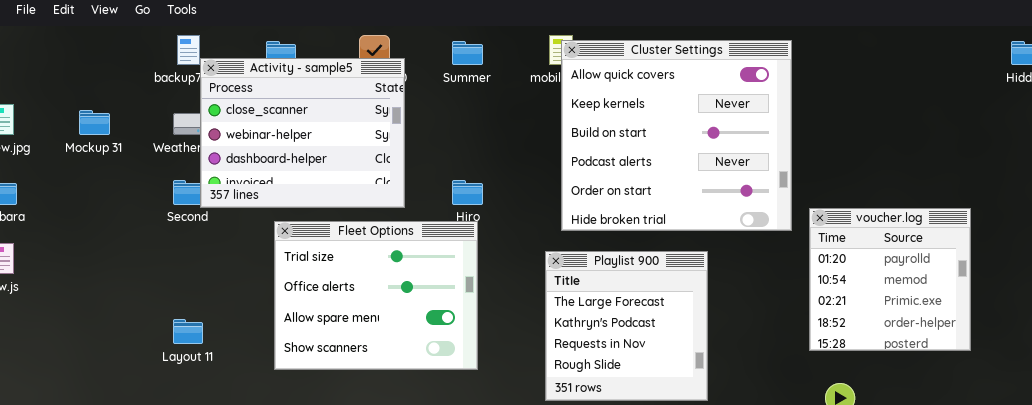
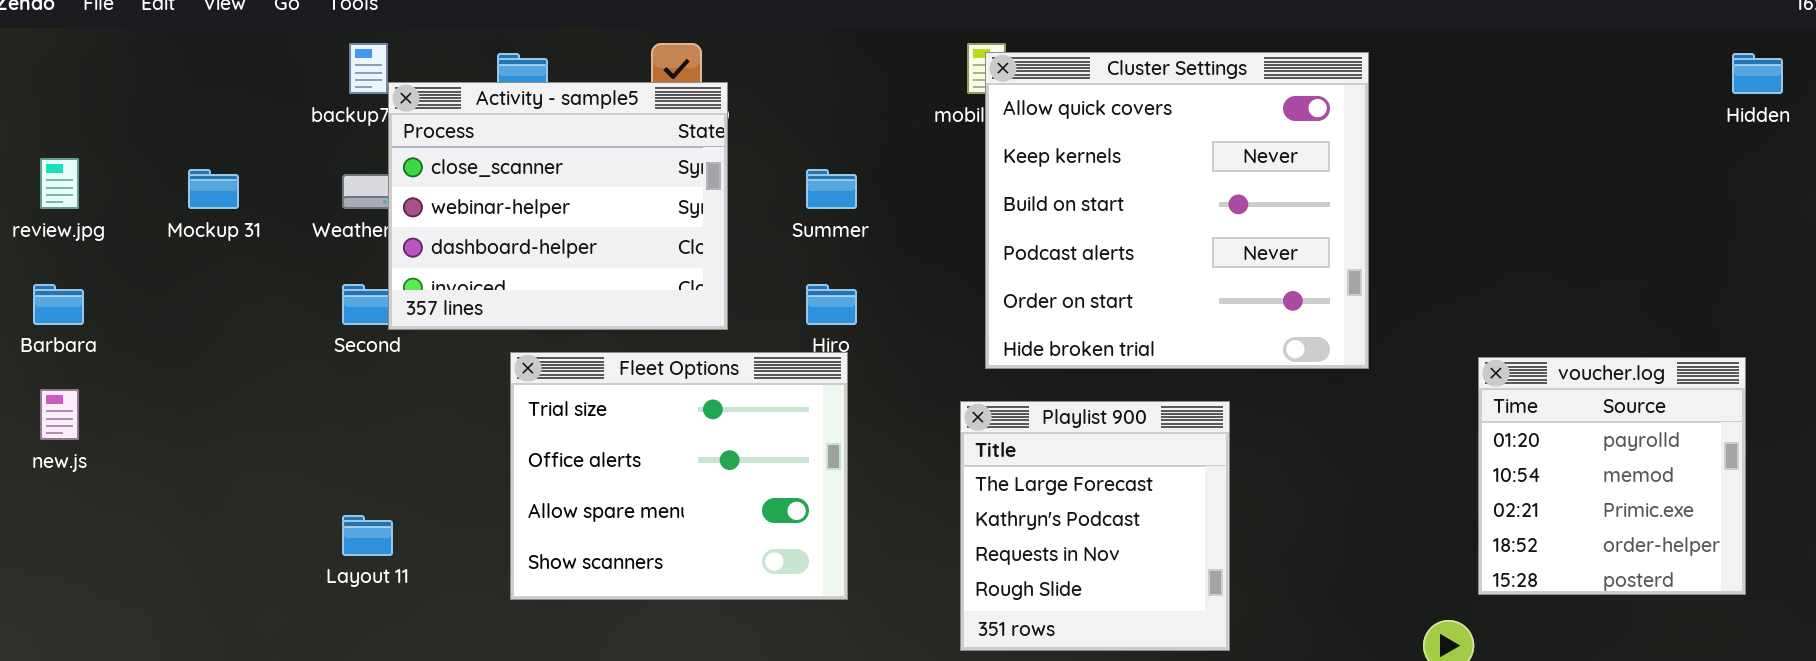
Summer: [452,41,483,65] -> [806,169,857,209], moved
voucher.log: [809,208,971,351] -> [1478,357,1746,595], moved

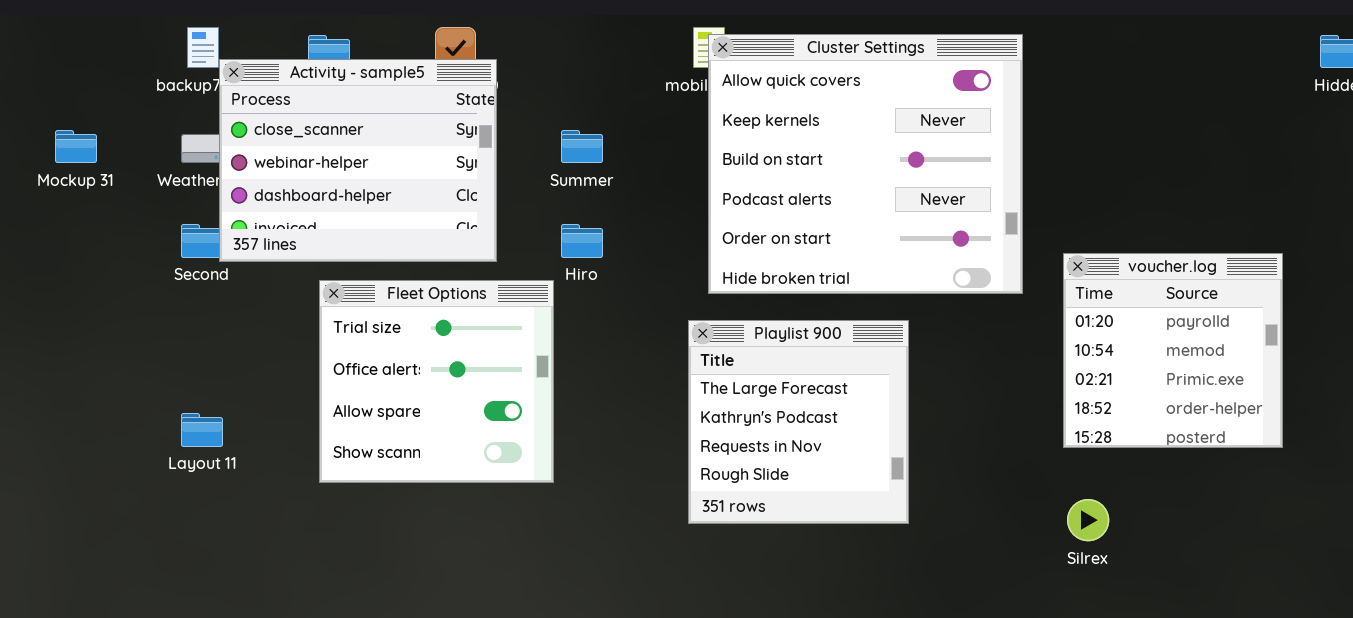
Fleet Options: [510,352,848,600] -> [319,280,554,483], resized
voucher.log: [1478,357,1746,595] -> [1063,253,1283,448], moved

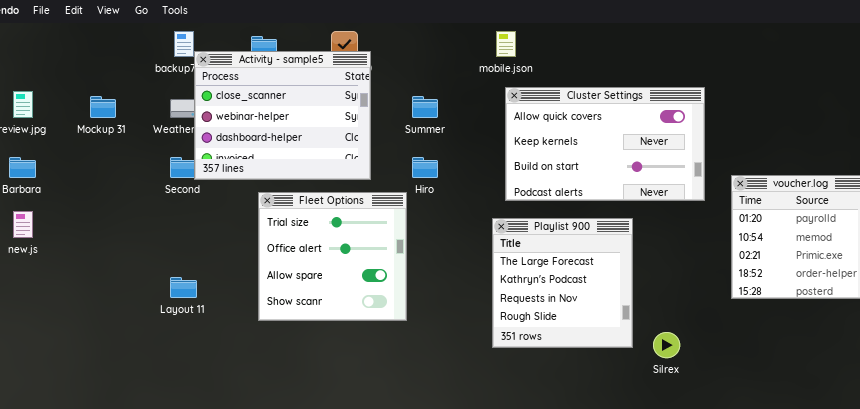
Cluster Settings: [708,34,1023,294] -> [505,87,705,201], resized
Silrex: [1067,499,1109,541] -> [653,332,680,358], moved

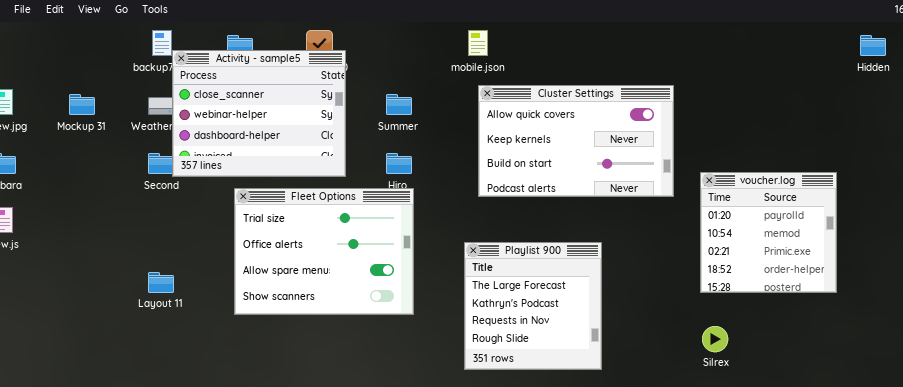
Fleet Options: [258,192,407,321] -> [234,188,414,315], resized
Playlist 900: [492,218,633,348] -> [464,242,602,370], moved
Silrex: [653,332,680,358] -> [702,326,728,352], moved

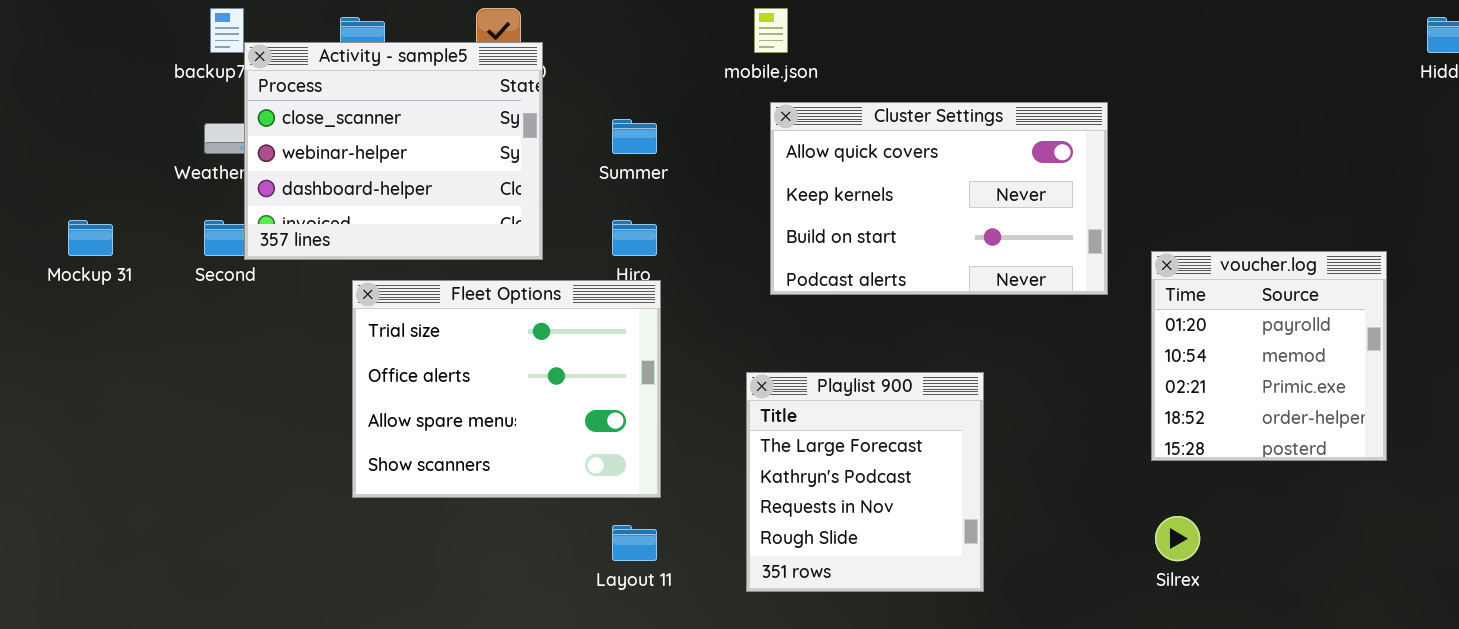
Mockup 31: [69,94,95,115] -> [68,220,113,256], moved
Layout 11: [148,272,174,293] -> [612,525,657,561], moved

